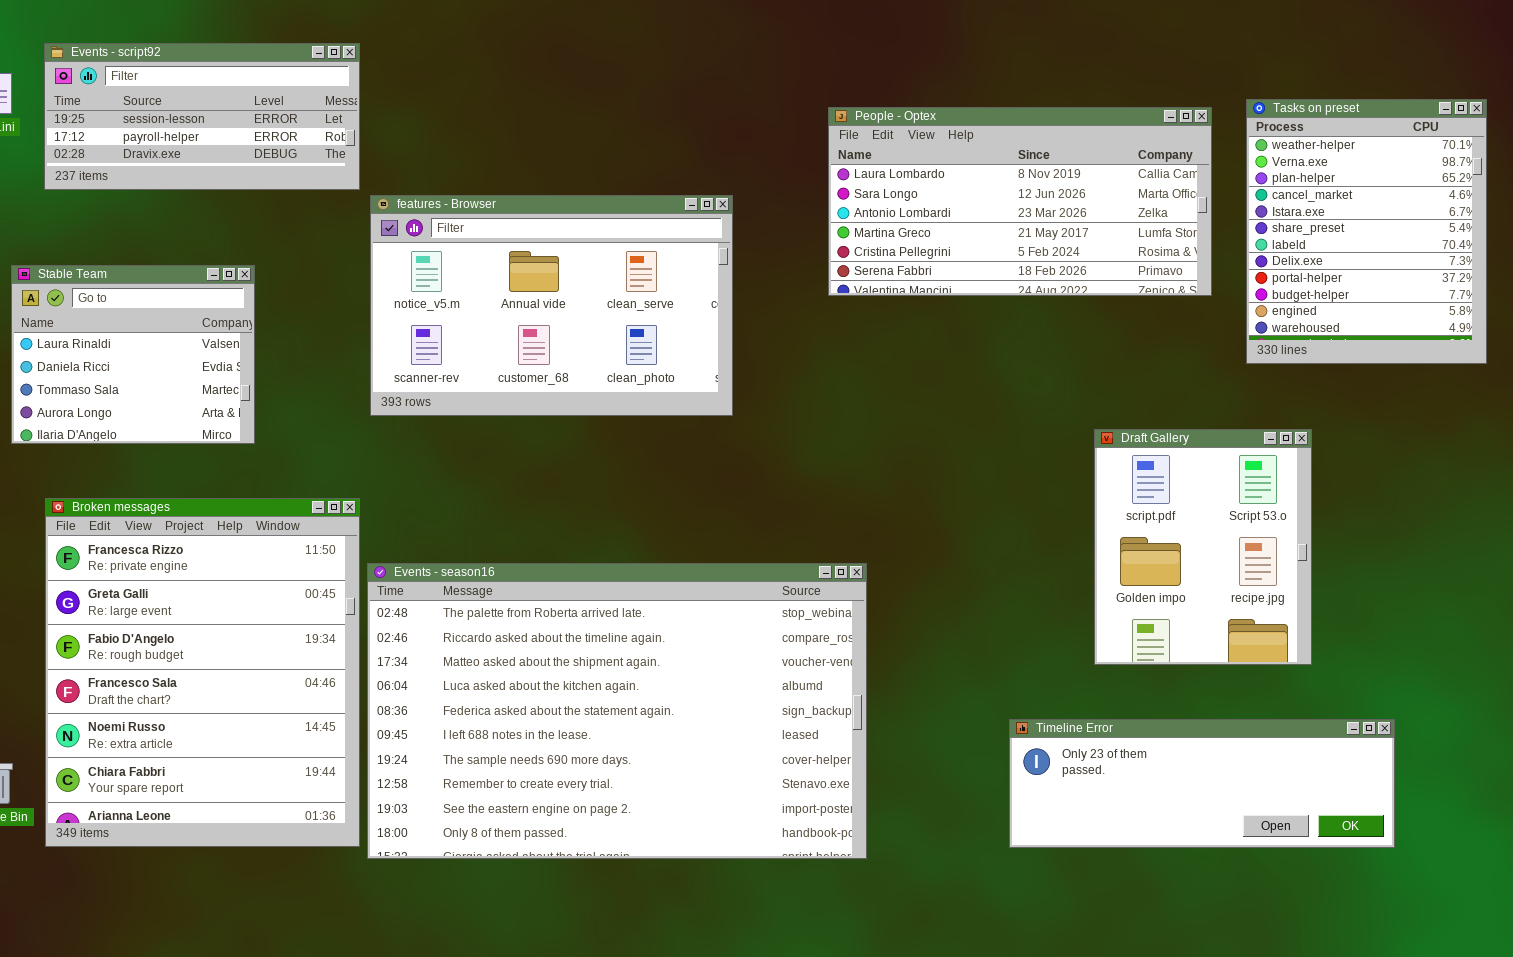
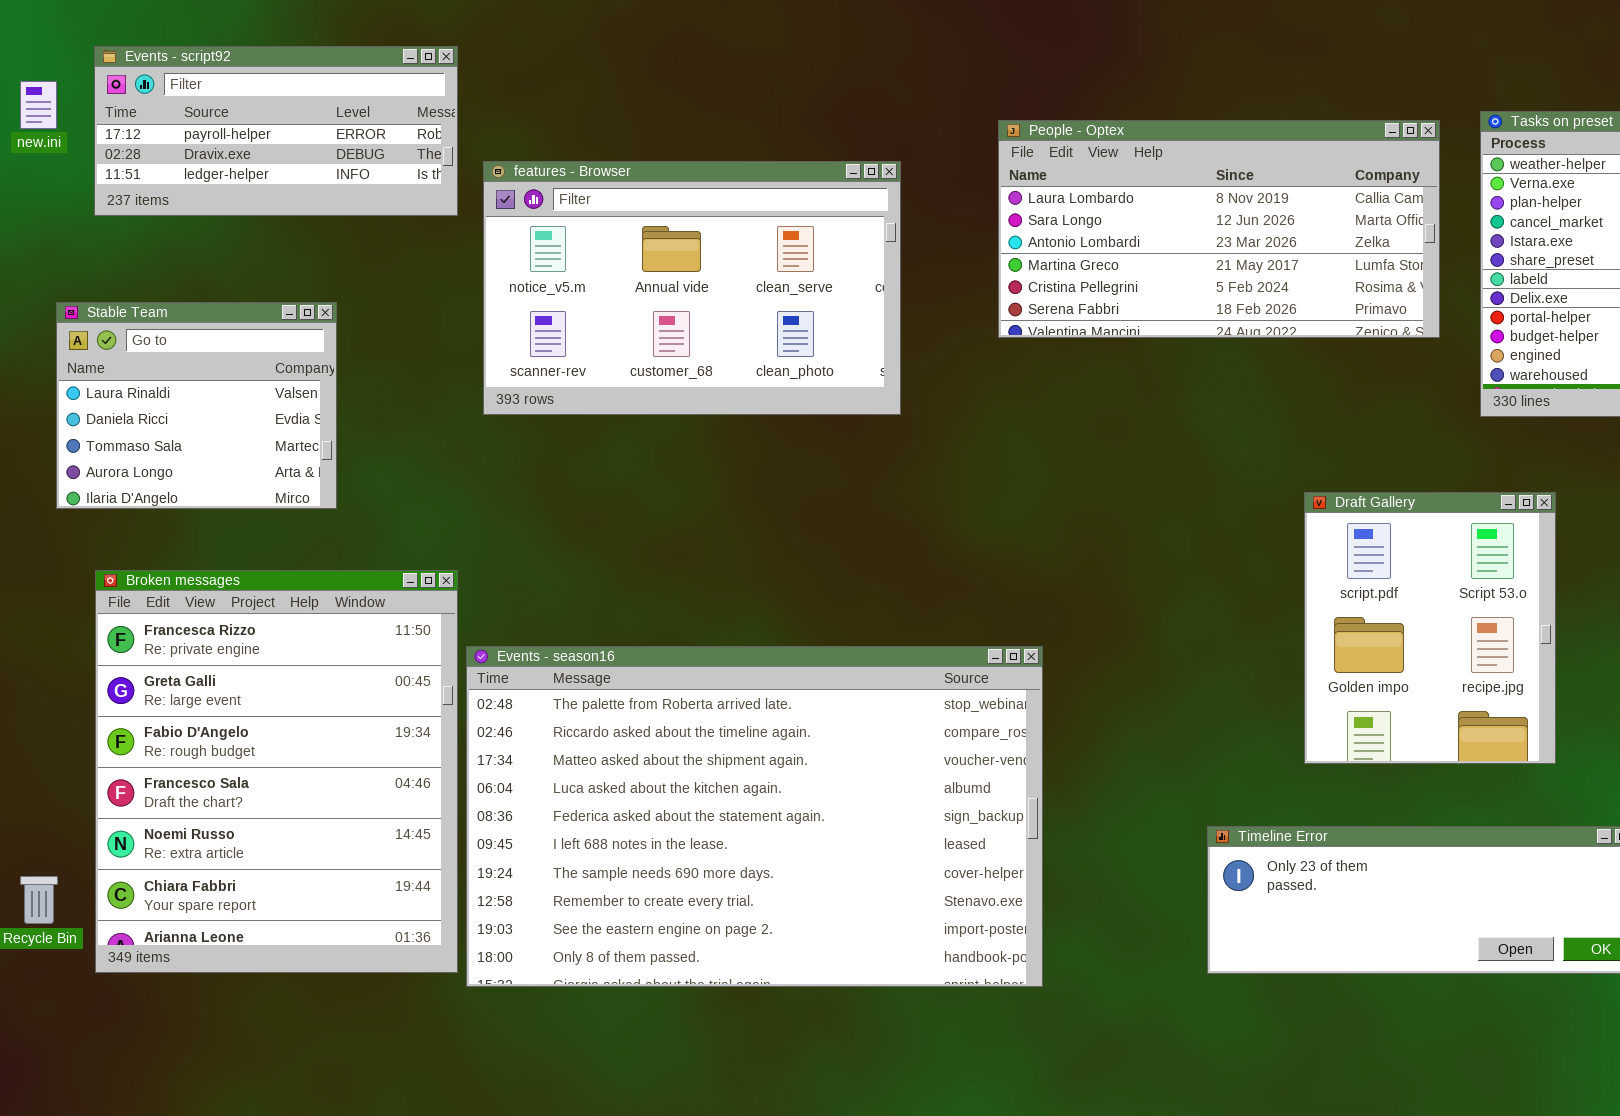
Events - script92: [44,43,360,190] -> [94,46,458,216], scrolled down 1 row
features - Browser: [370,195,733,416] -> [483,161,901,415], moved

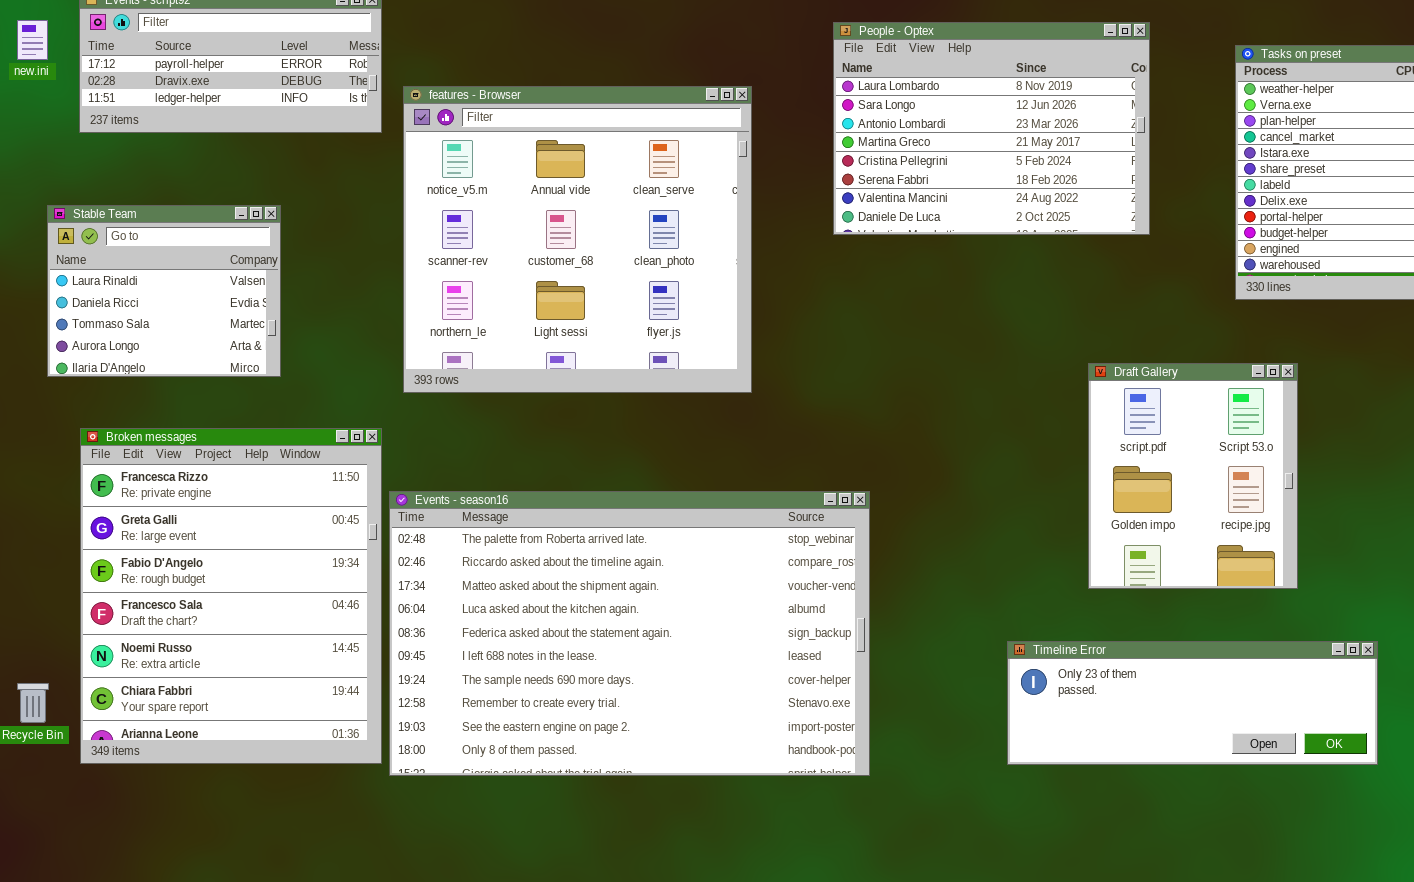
People - Optex: [998,120,1440,338] -> [833,22,1150,235], resized
features - Browser: [483,161,901,415] -> [403,86,752,393], resized

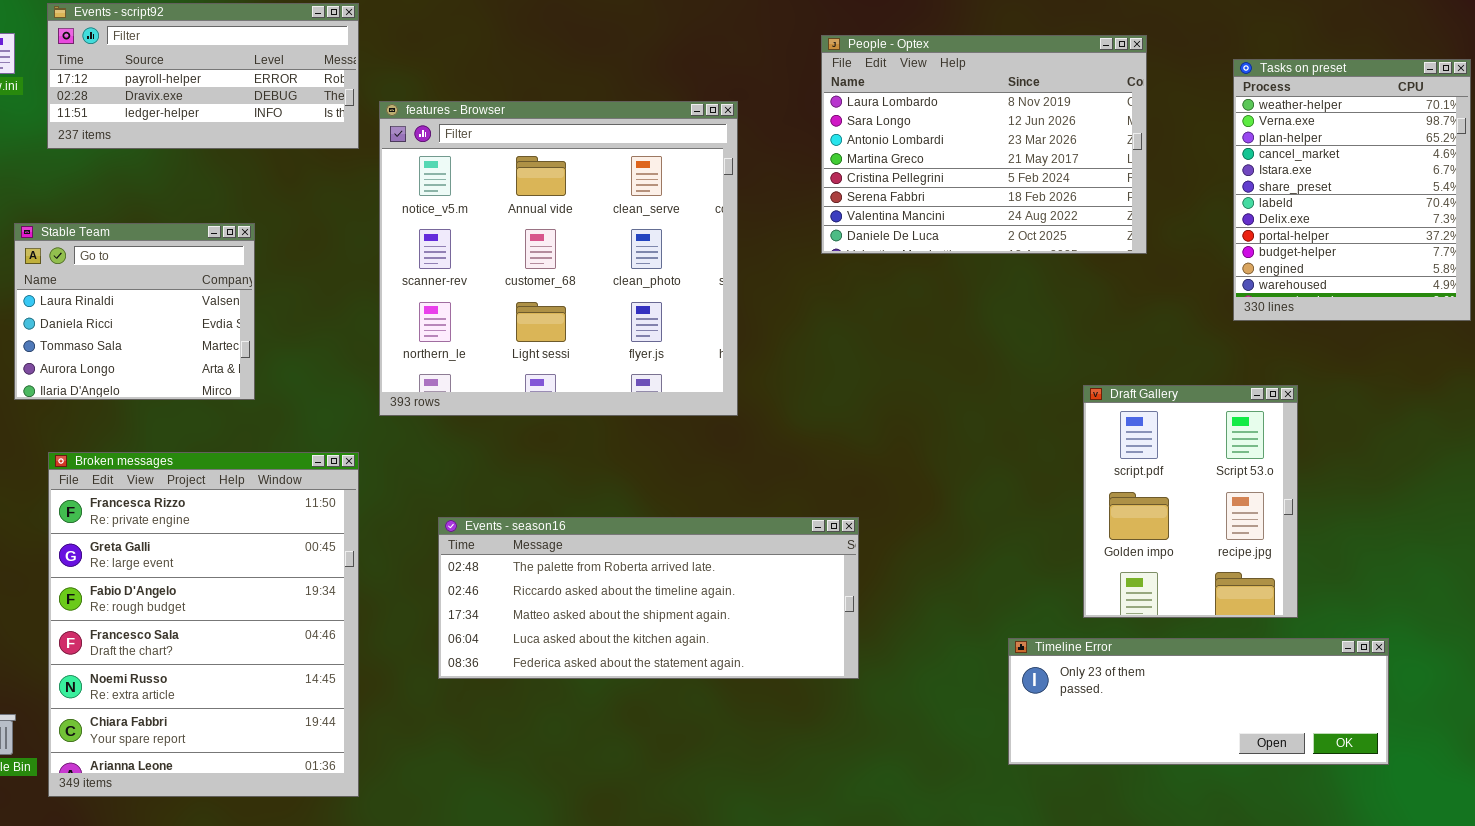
Events - season16: [389,491,870,776] -> [438,517,859,679], resized
Timeline Error: [1007,641,1378,765] -> [1008,638,1389,765], moved

